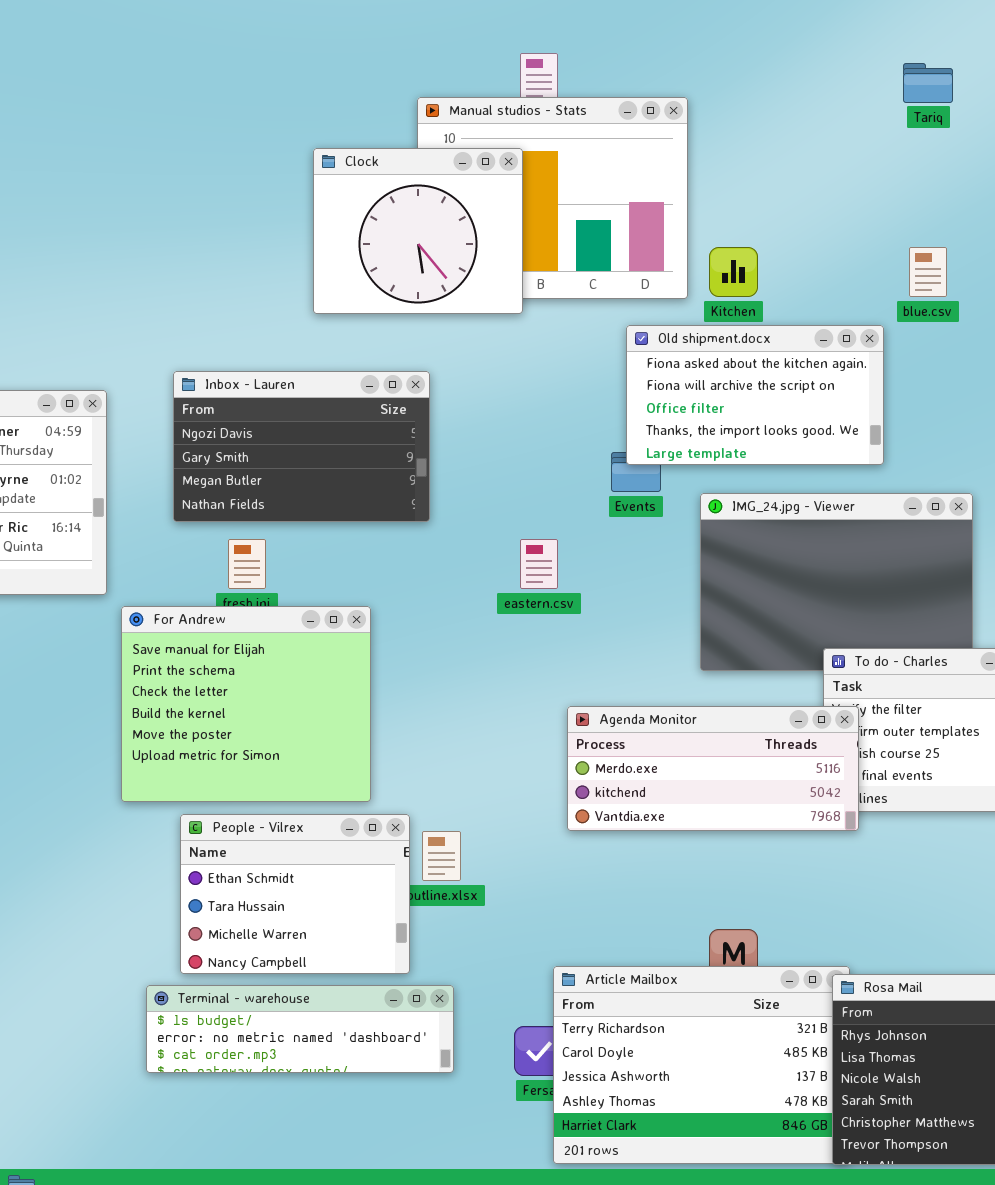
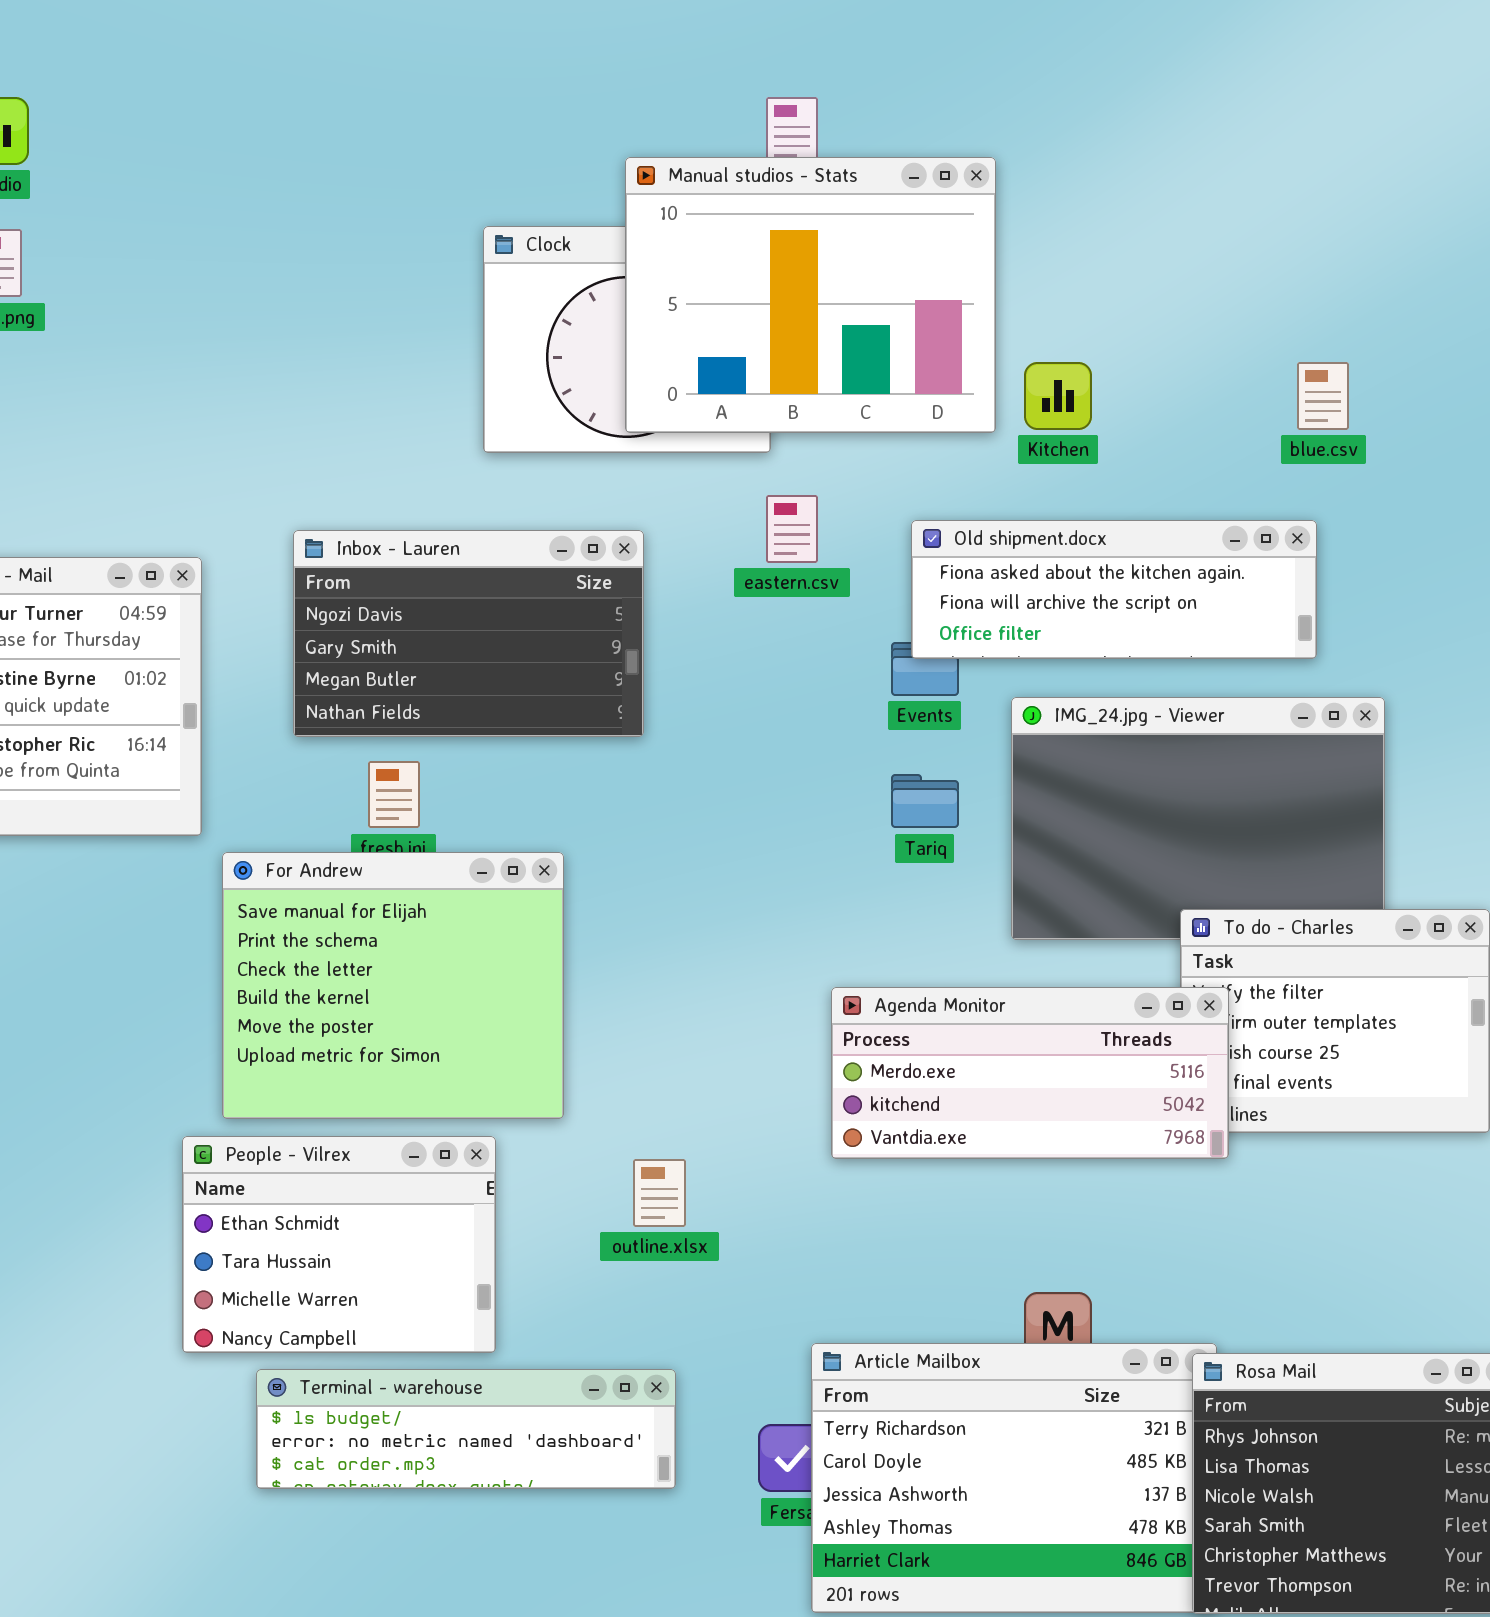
Tariq: [903,63,953,103] -> [891,774,959,828], moved
Manual studios - Stats: [417,97,688,299] -> [625,157,996,433], raised
Old shipment.docx: [626,325,884,465] -> [911,520,1317,659], resized
eastern.csv: [520,539,558,589] -> [766,495,818,563], moved
People - Vilrex: [180,814,410,974] -> [182,1136,496,1353], moved

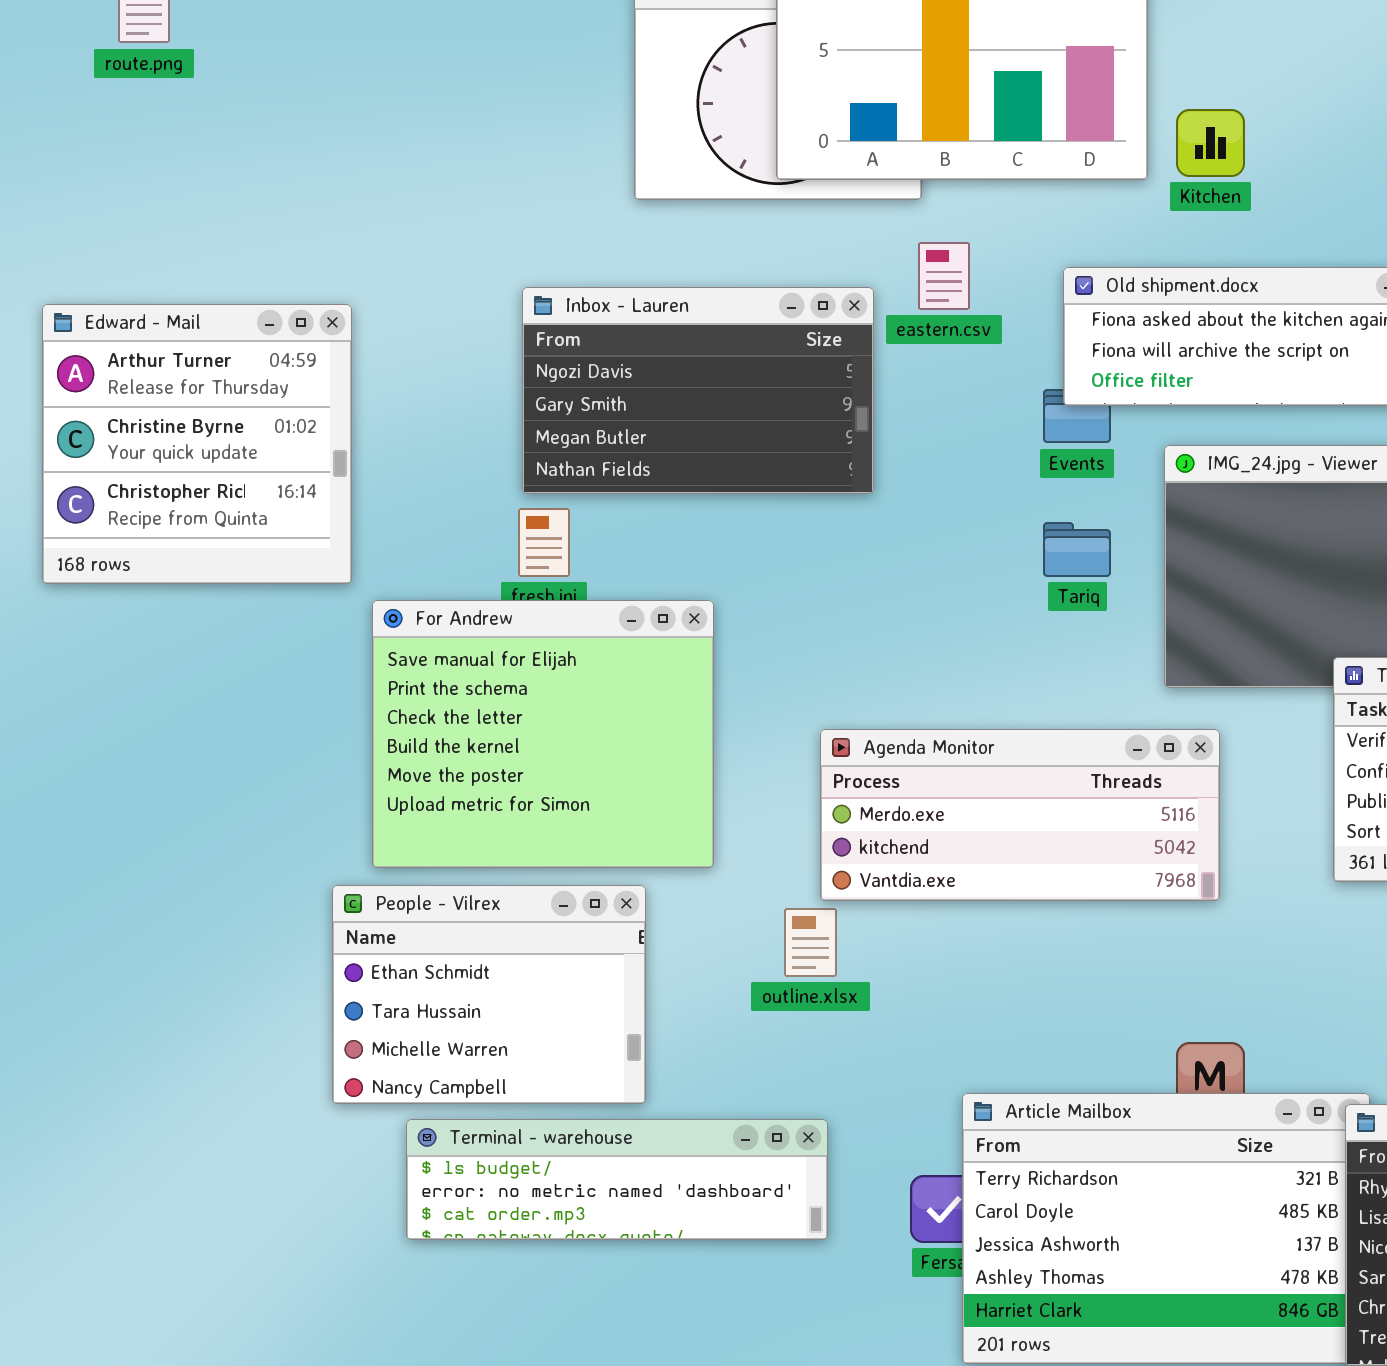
Inbox - Lauren: [293,530,644,737] -> [522,287,874,494], moved
Agenda Monitor: [831,987,1229,1159] -> [820,729,1220,901], moved

